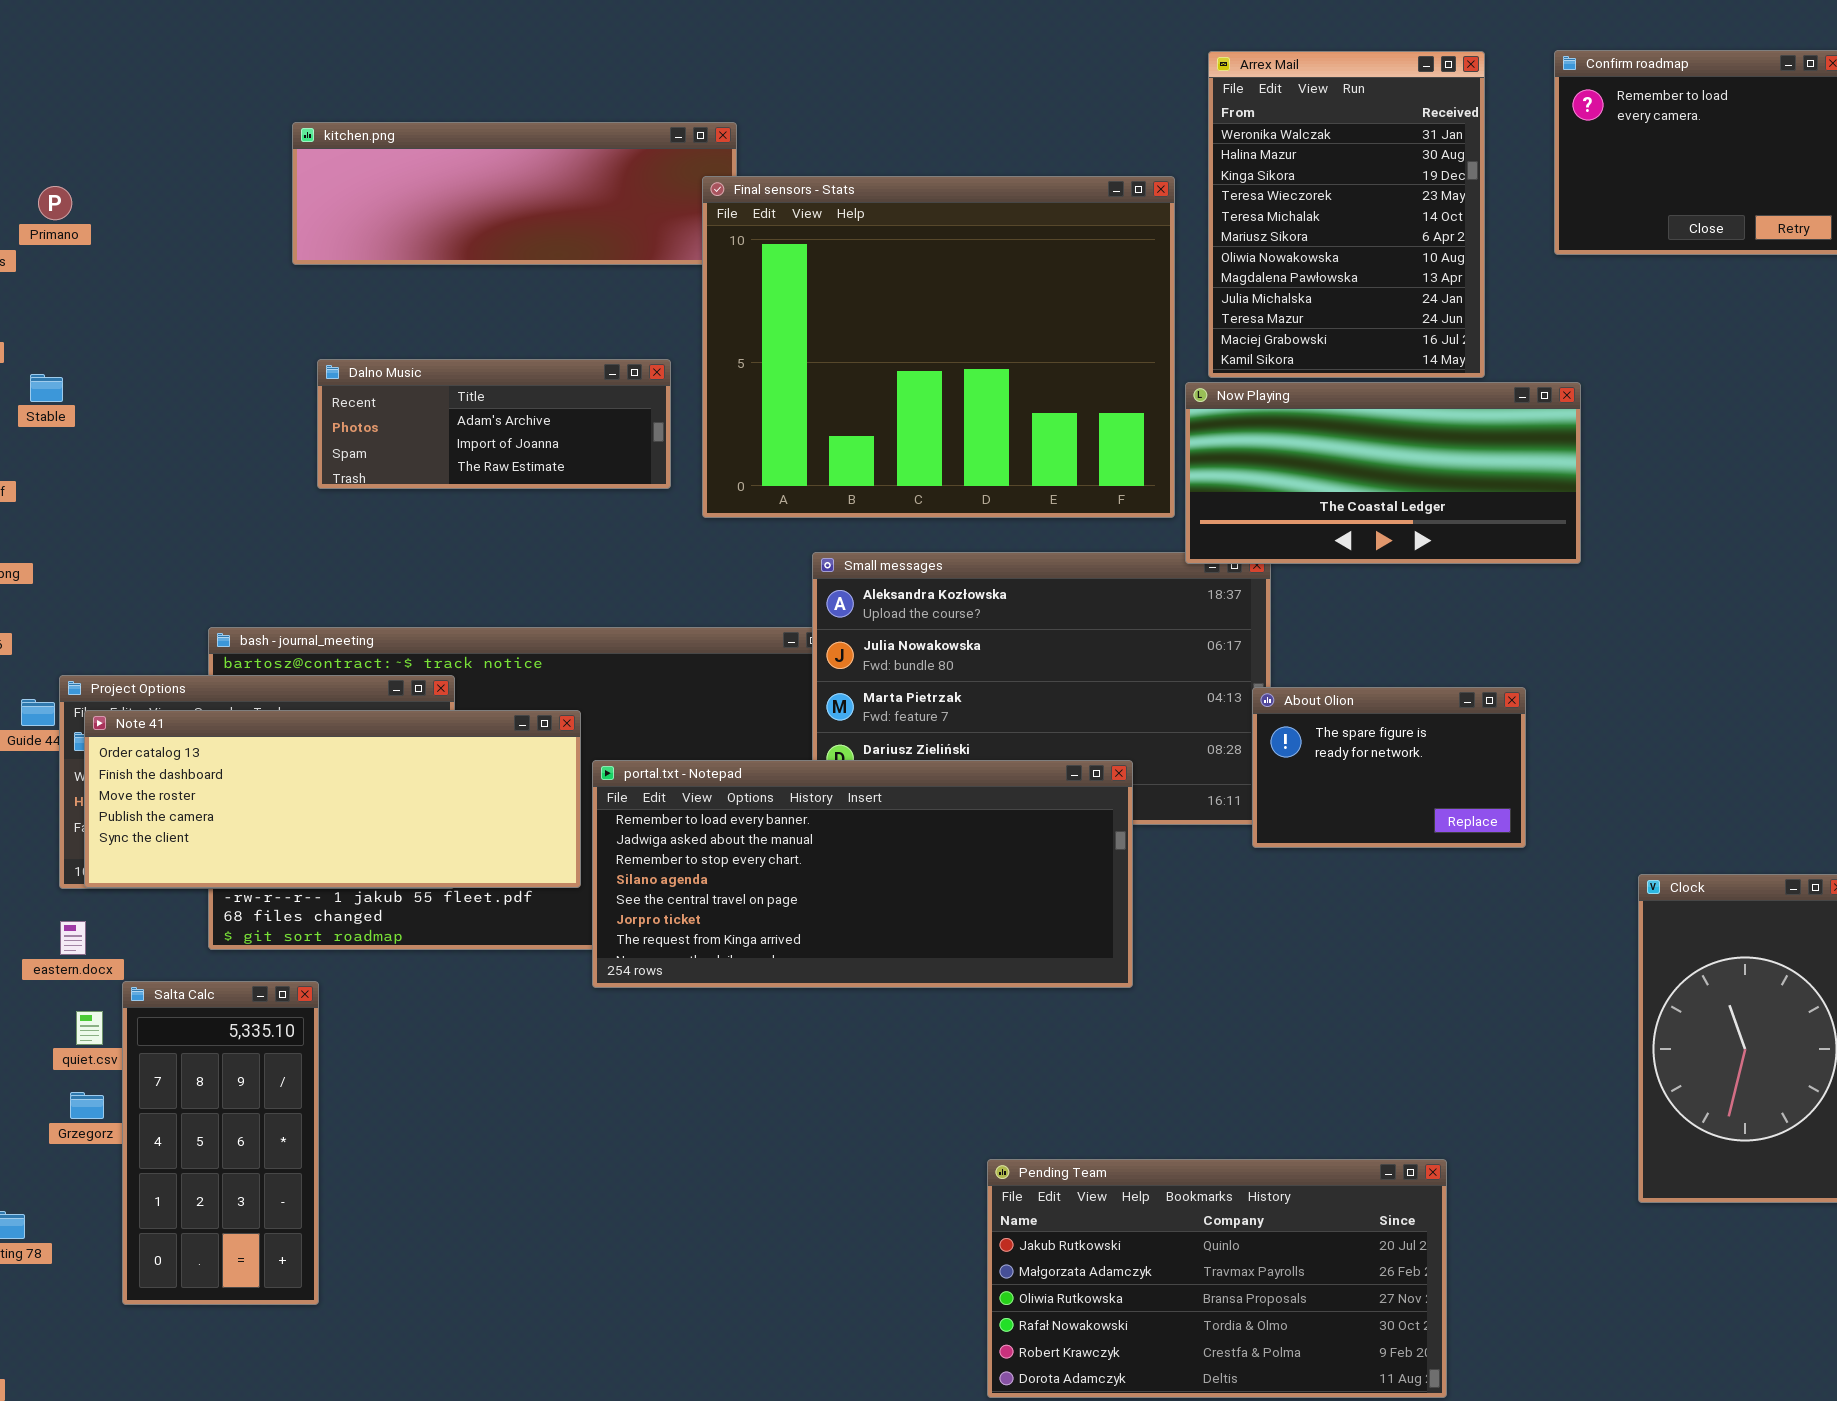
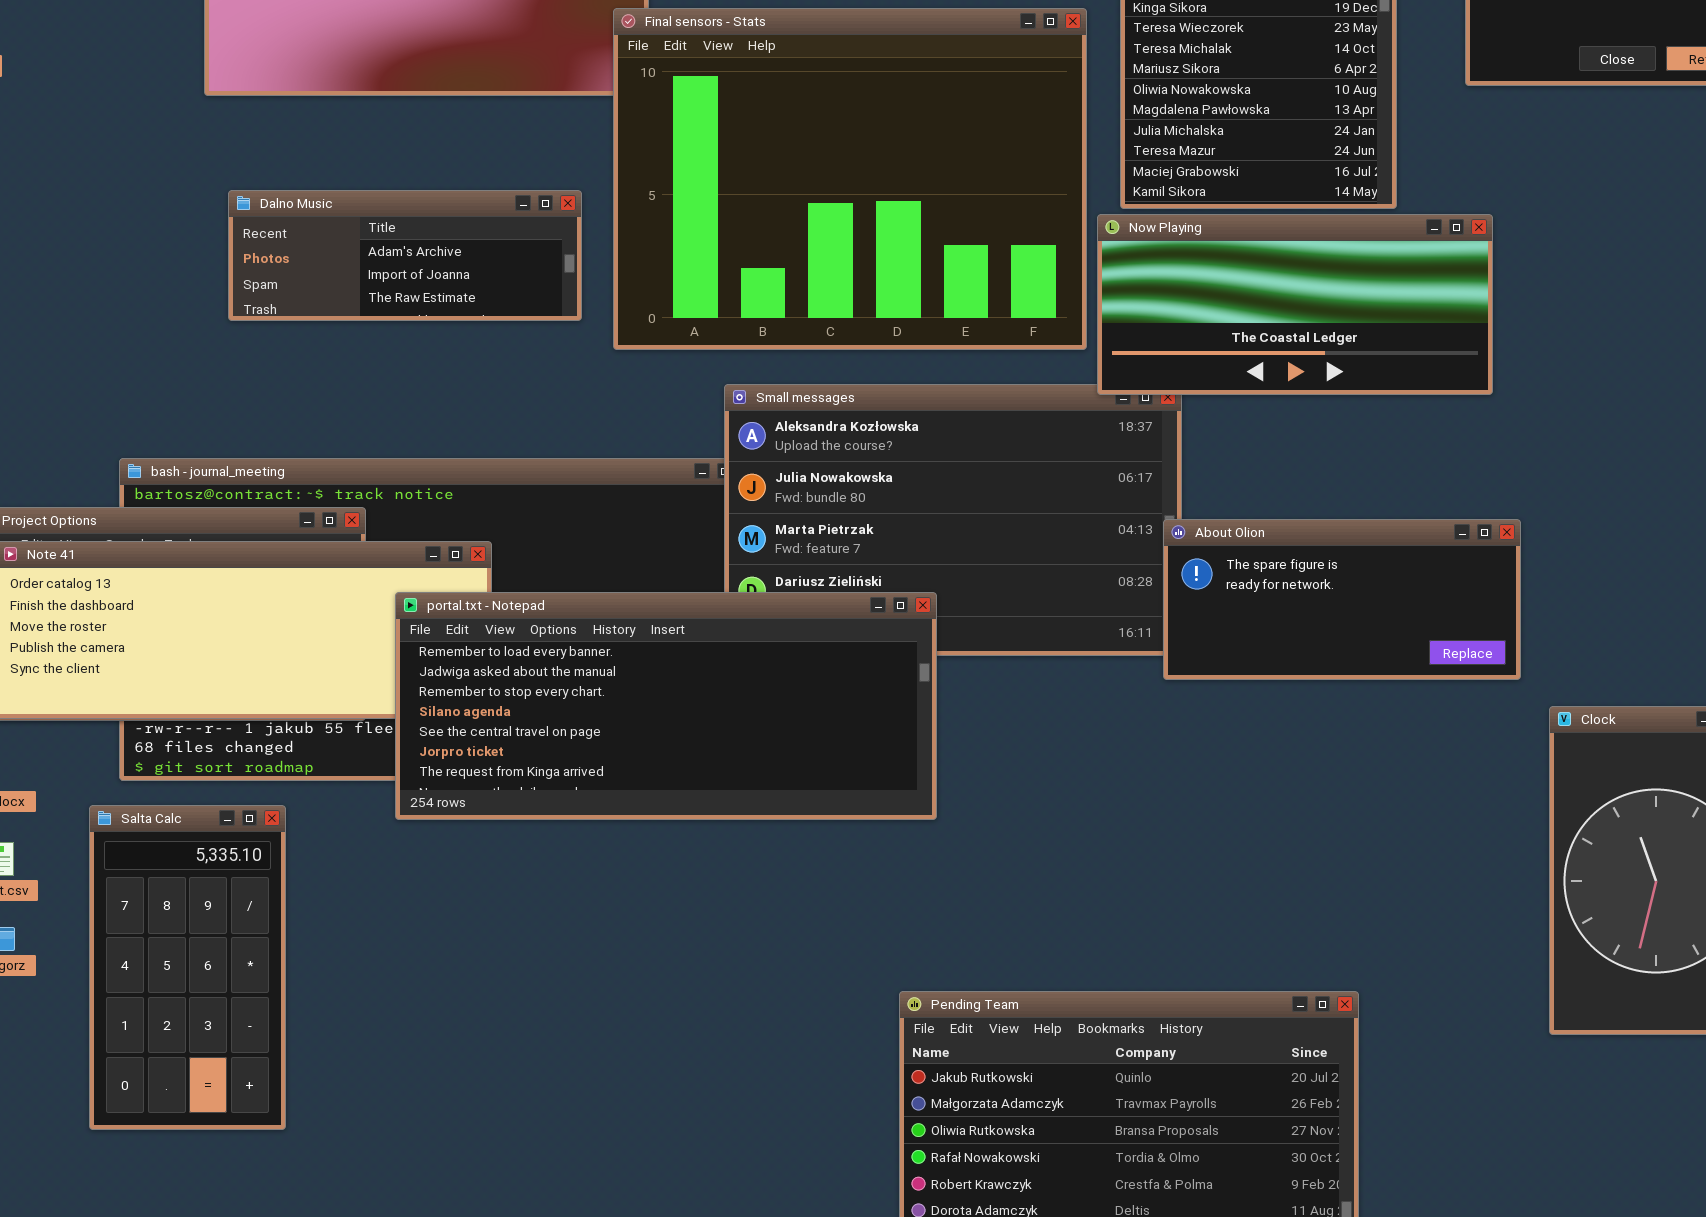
About Olion: [1252,687,1526,848] -> [1163,519,1521,680], resized
portal.txt - Notepad: [592,760,1133,988] -> [395,592,937,820], moved
Salta Calc: [122,981,319,1305] -> [89,805,286,1130], moved

